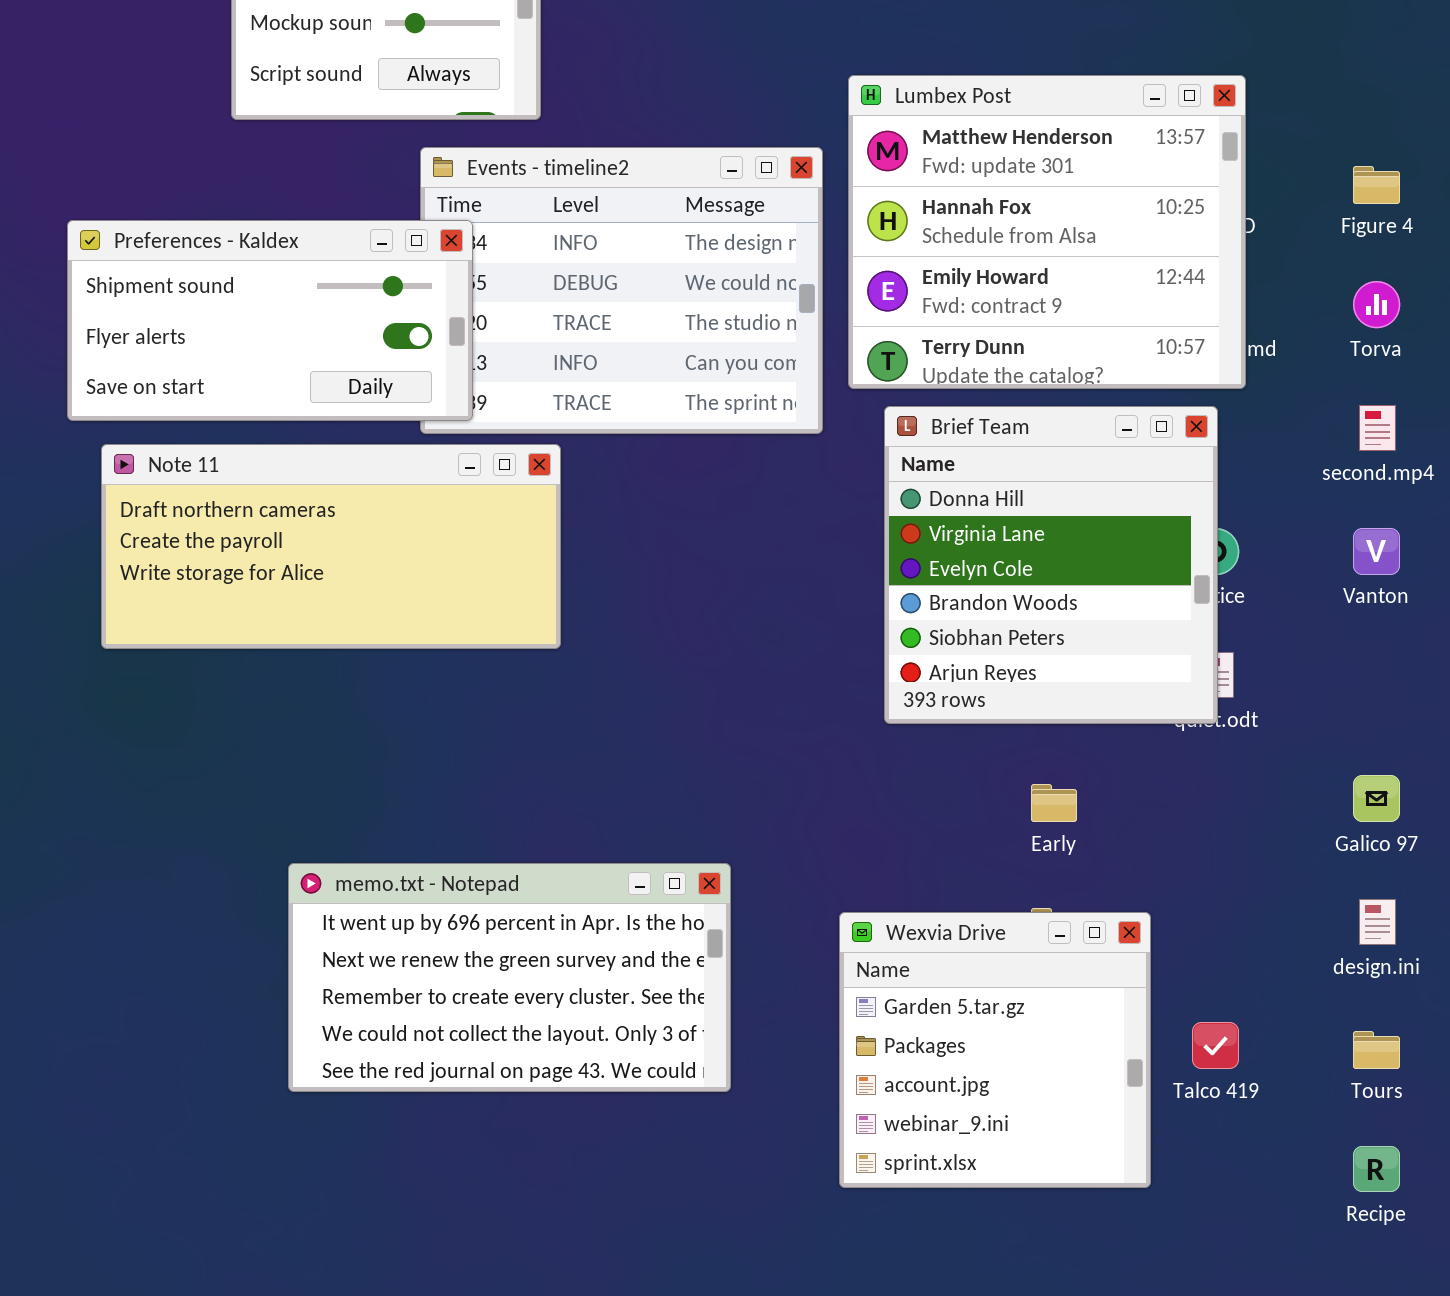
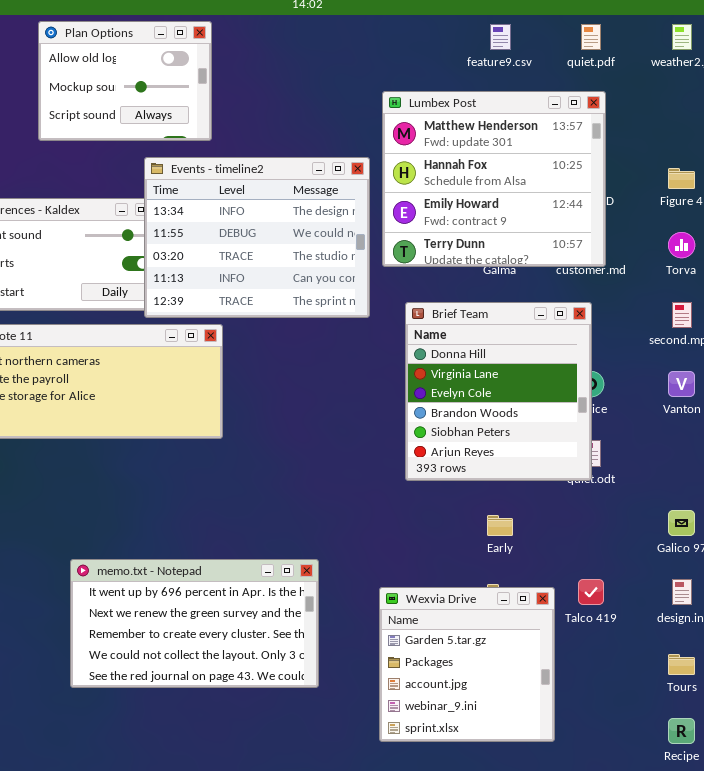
Lumbex Post: [848,75,1246,389] -> [382,91,606,267], moved
Events - timeline2: [420,147,823,434] -> [144,157,370,318], raised
Talco 419: [1192,1022,1239,1069] -> [578,579,604,605], moved

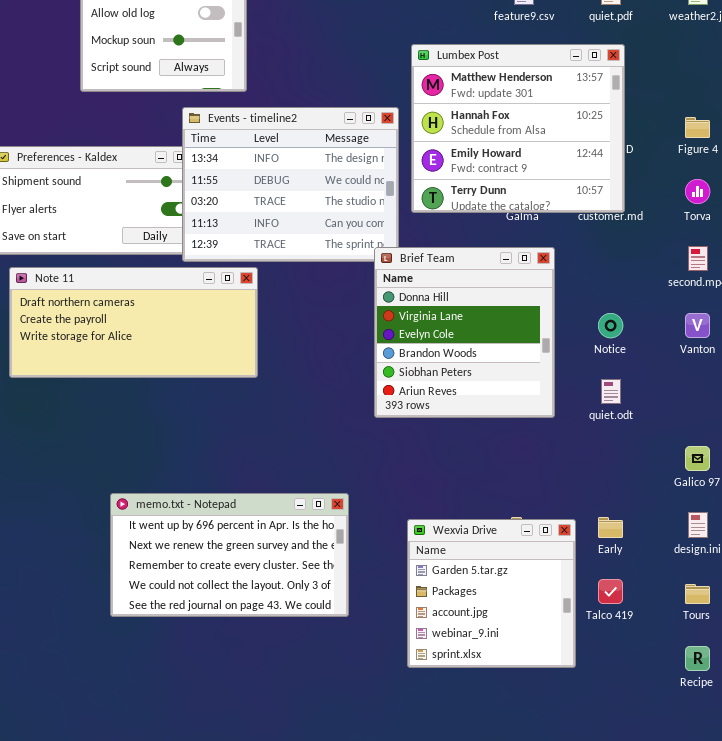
Brief Team: [405,302,592,481] -> [374,247,555,418], moved
Early: [487,515,513,536] -> [598,517,623,538], moved
Talco 419: [578,579,604,605] -> [598,579,623,604], moved

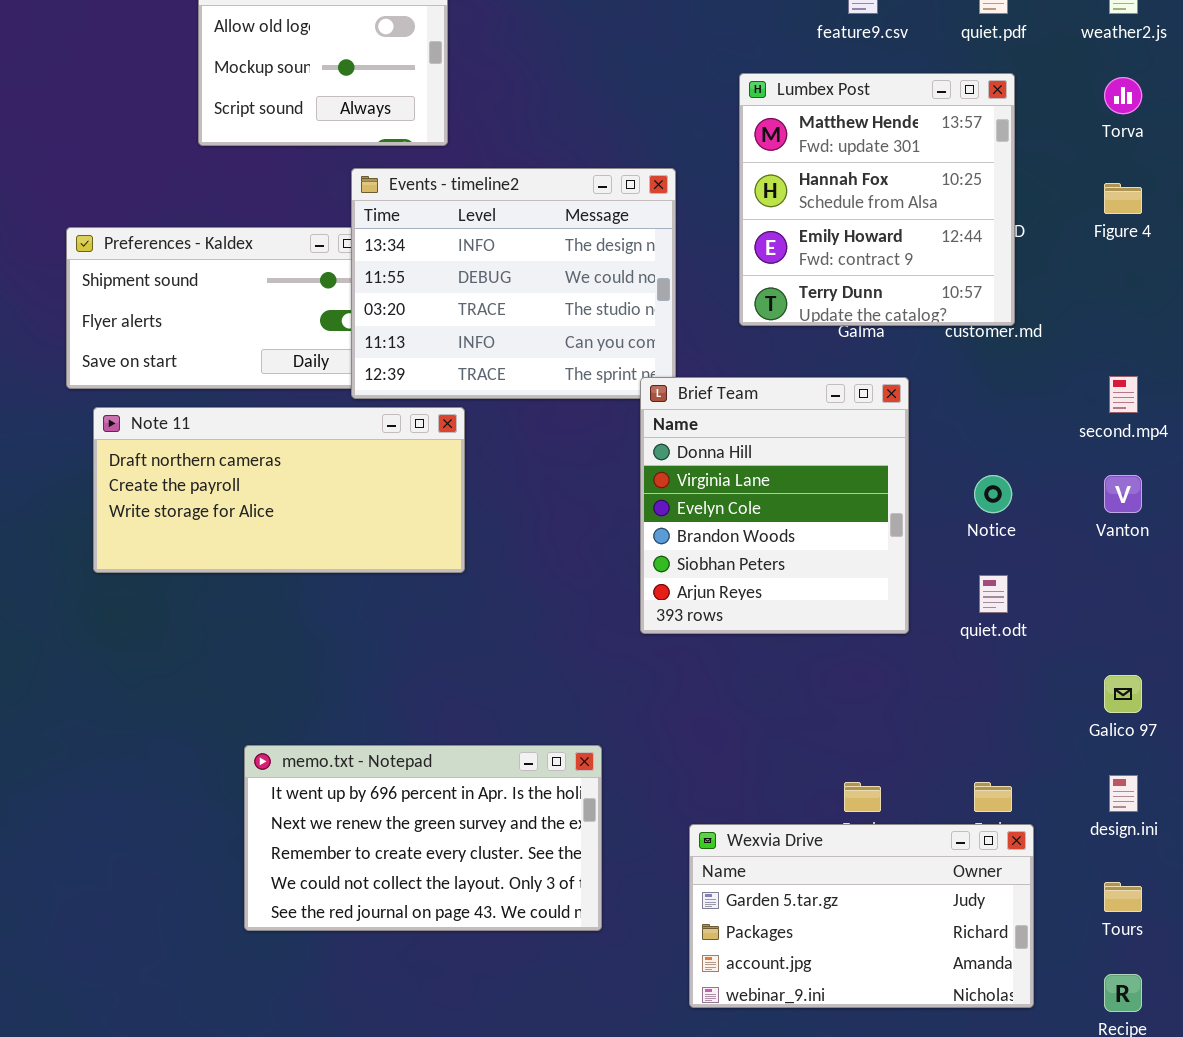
Lumbex Post: [411,44,625,213] -> [739,73,1015,326], resized
Torva: [685,179,710,204] -> [1104,77,1142,114], moved
Wexvia Drive: [407,519,576,668] -> [689,824,1034,1008], resized

